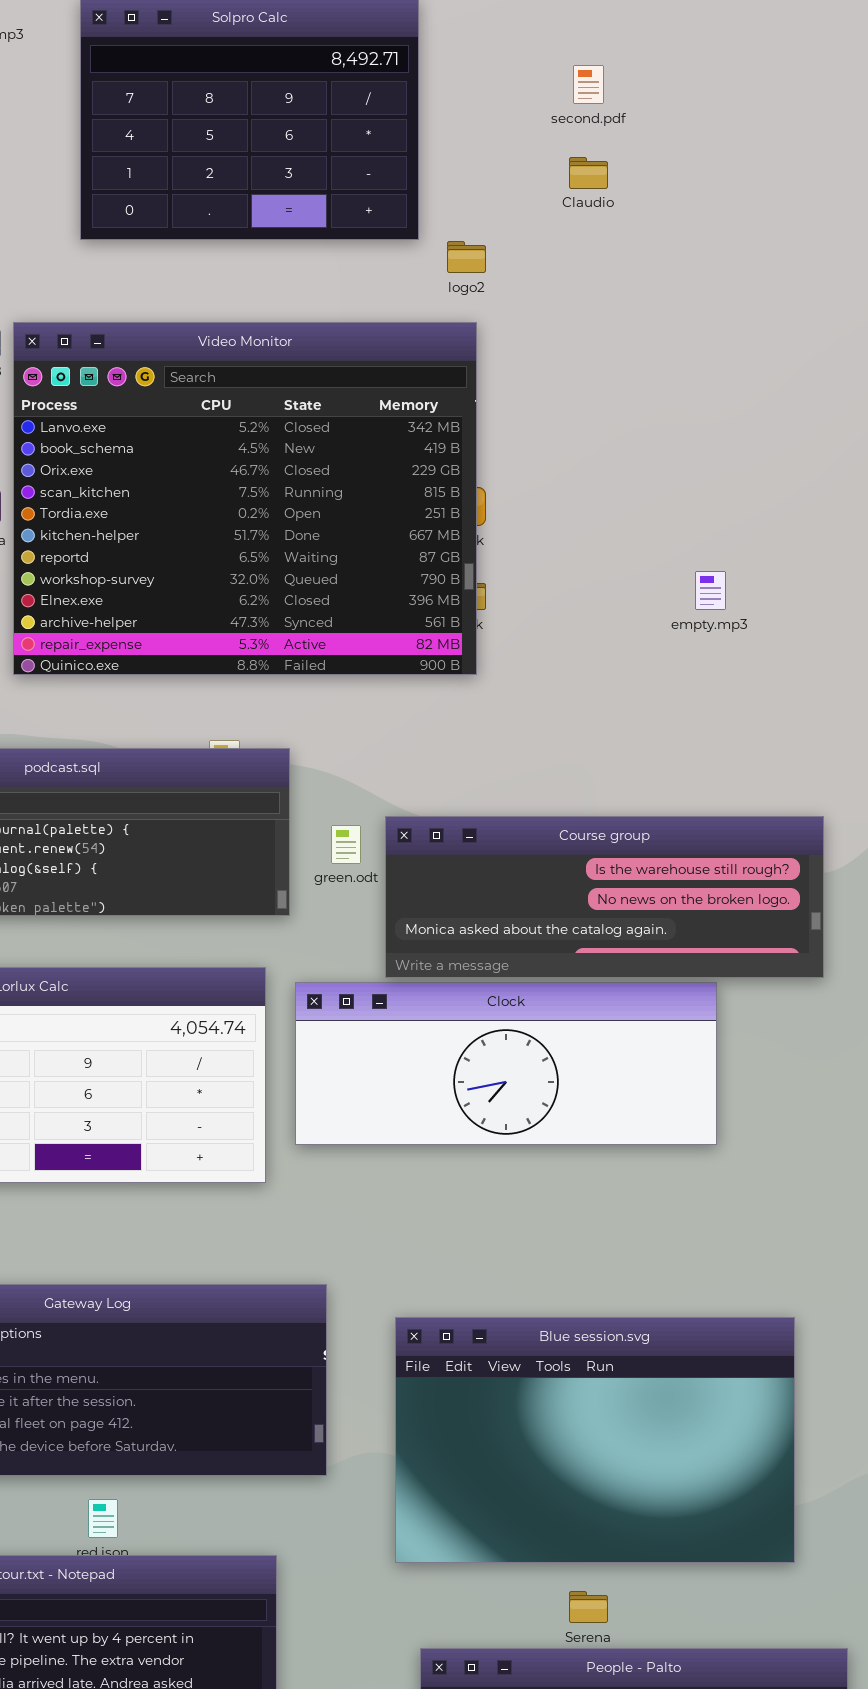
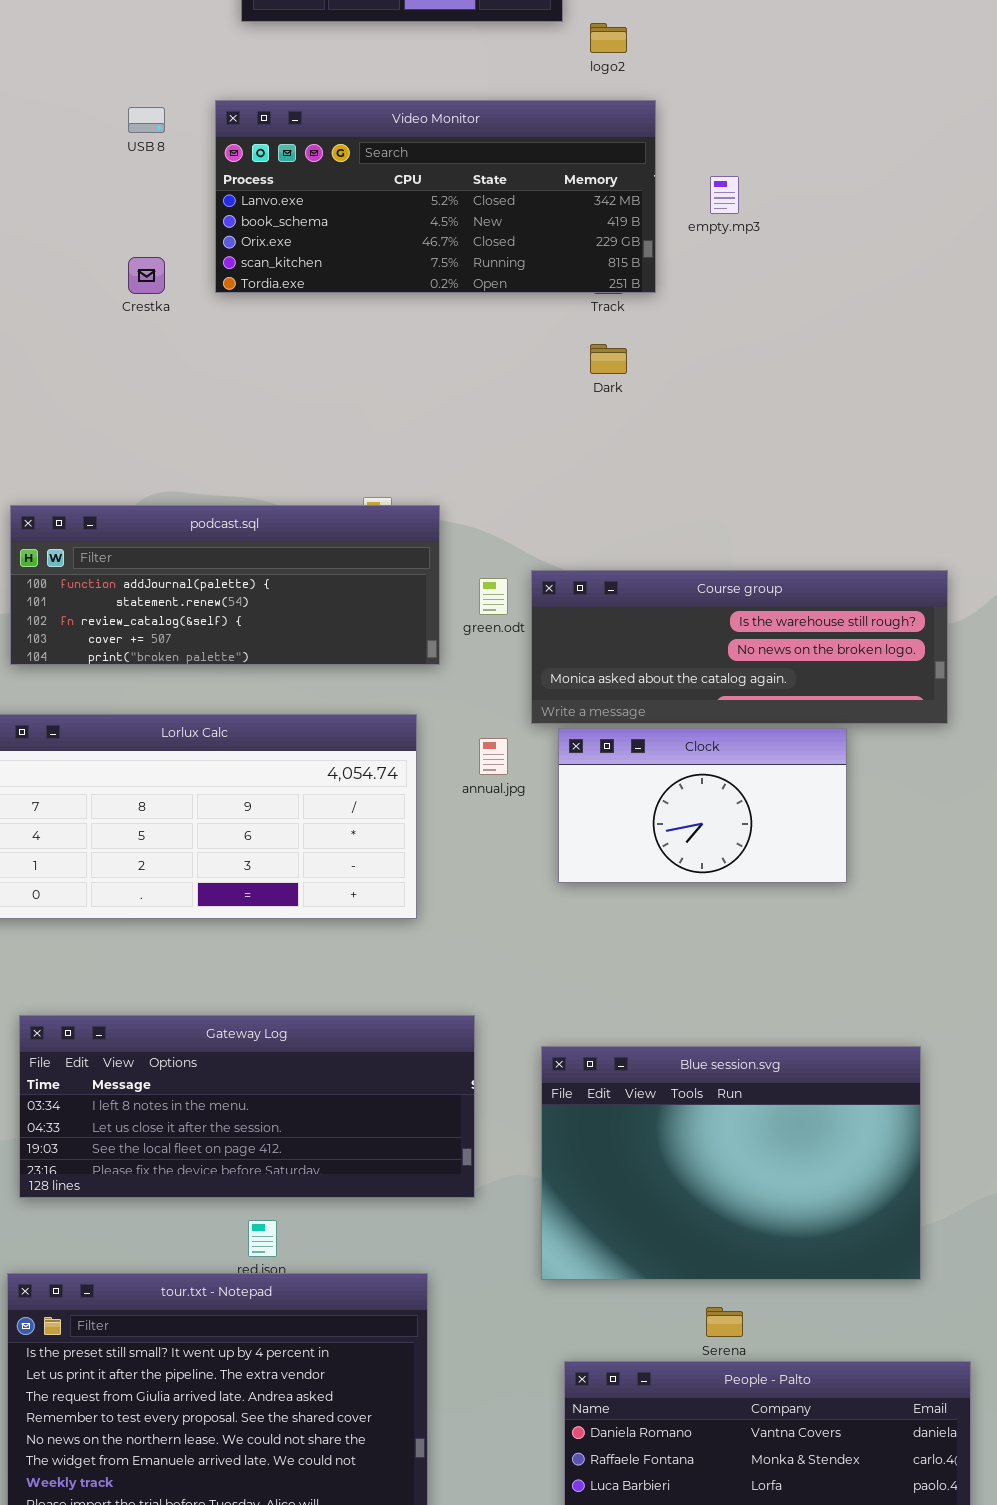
Video Monitor: [13,322,477,675] -> [215,100,656,293], moved, resized
empty.mp3: [695,571,726,610] -> [710,176,739,214], moved
Clock: [295,982,717,1145] -> [558,728,847,883], resized

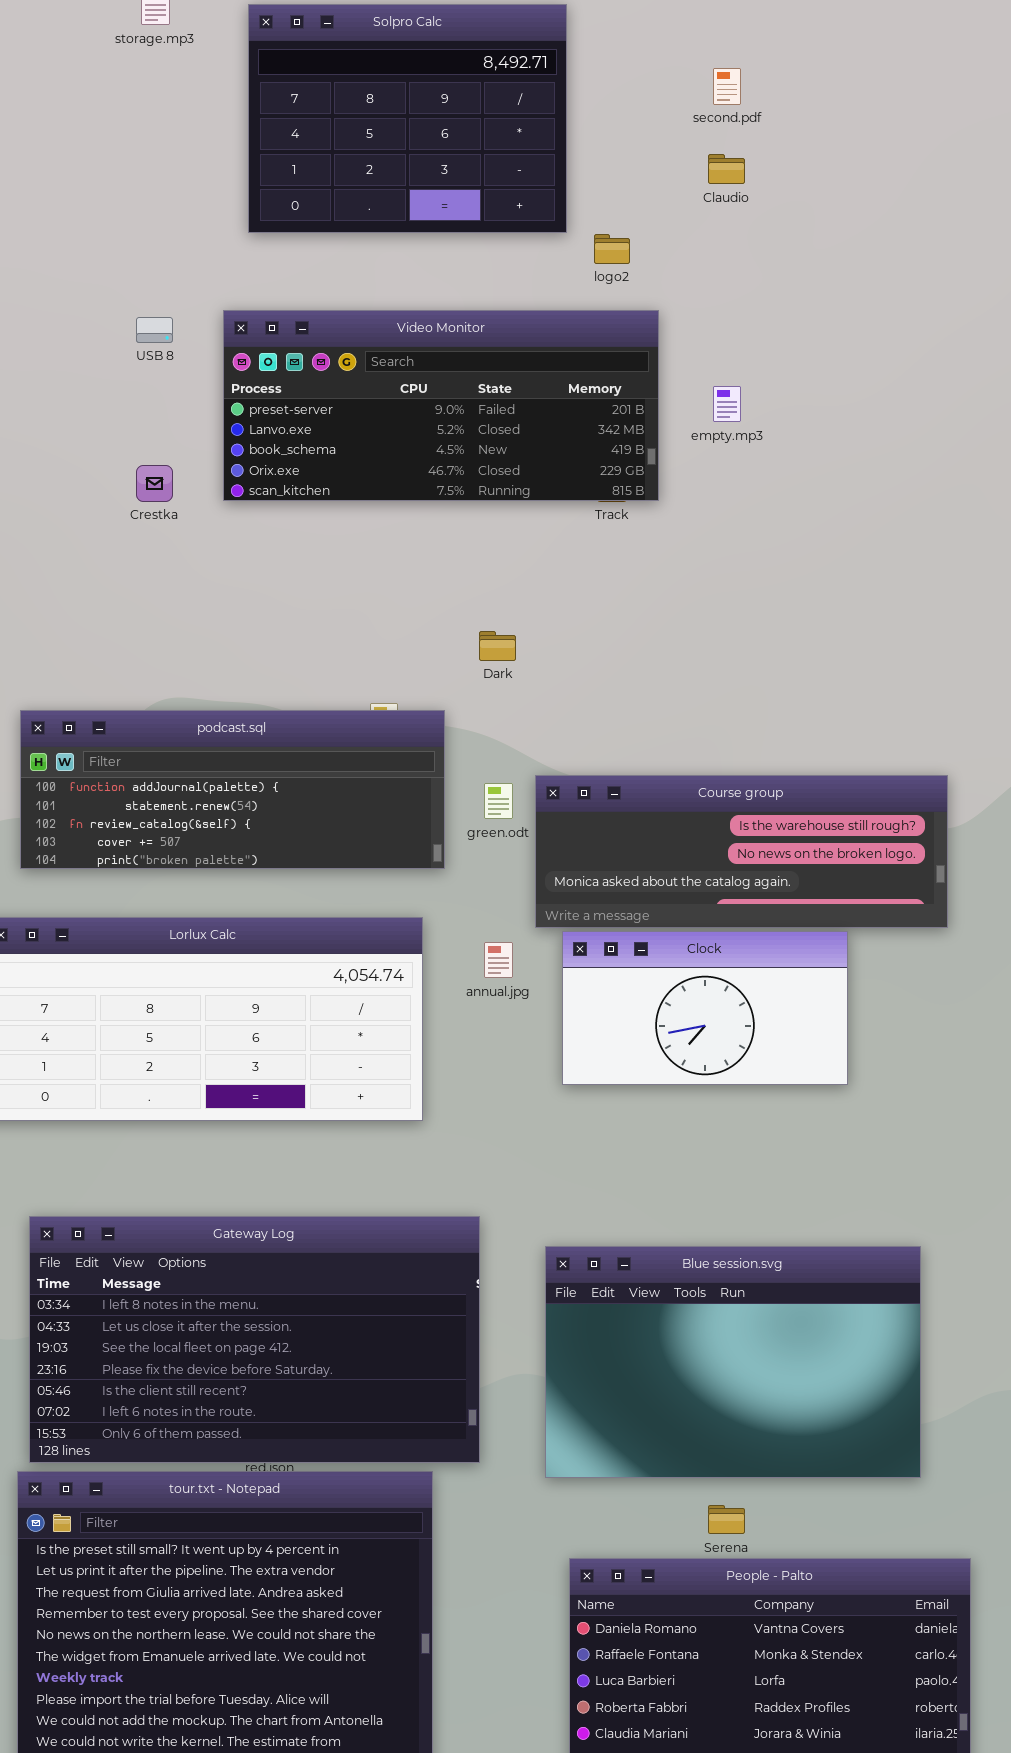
Video Monitor: [215,100,656,293] -> [223,310,659,501], scrolled up 1 row
Dark: [590,344,627,374] -> [479,631,516,661], moved
Gateway Log: [19,1015,475,1198] -> [29,1216,480,1463], resized

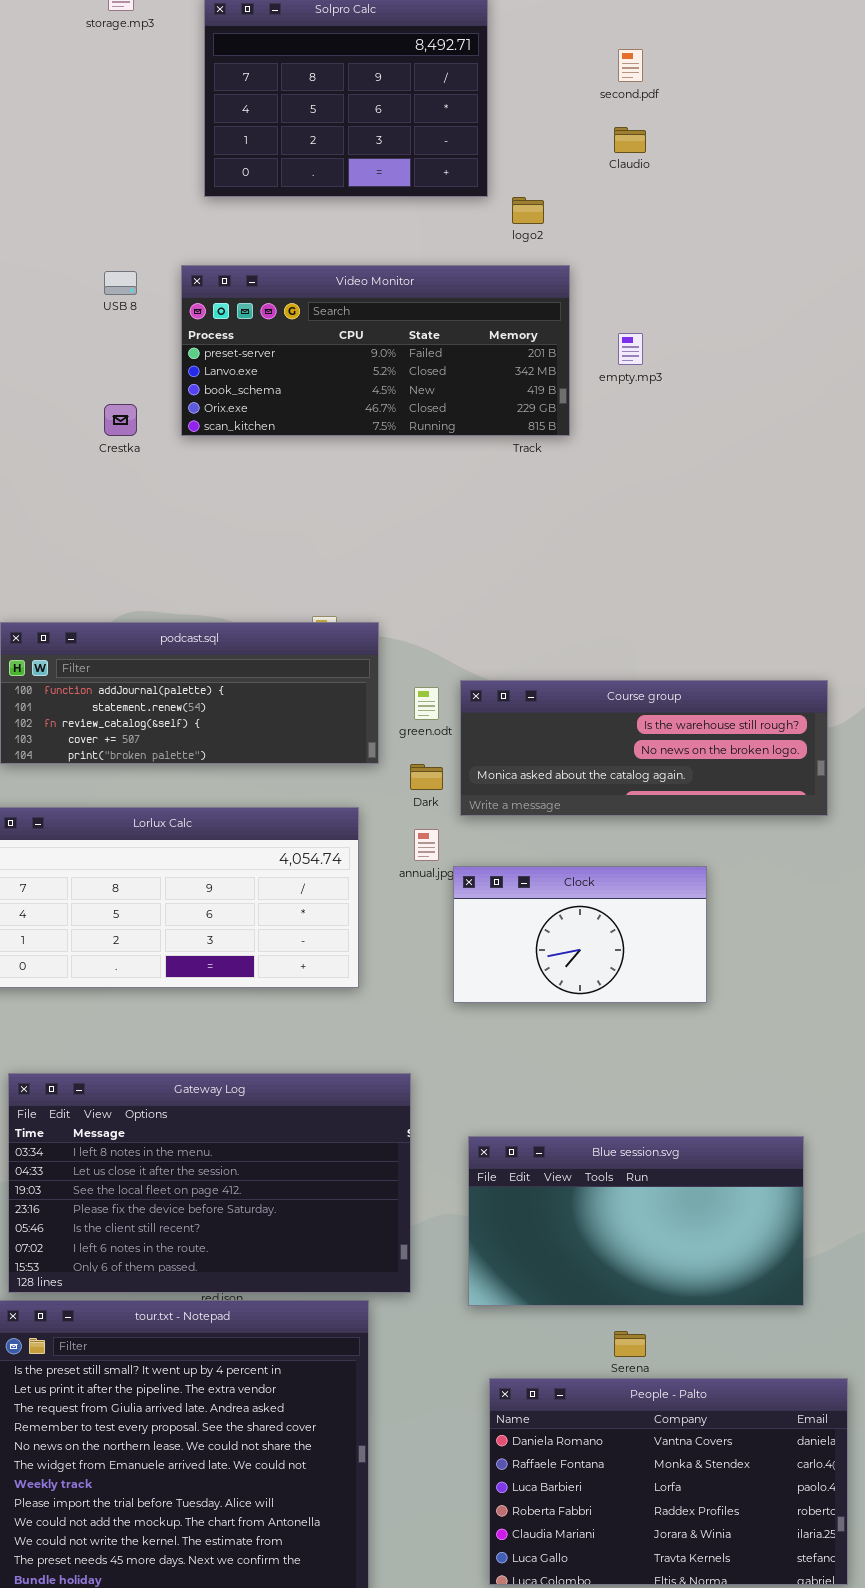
Dark: [479,631,516,661] -> [410,764,443,790], moved
Clock: [562,931,848,1085] -> [453,866,707,1003], moved
Blue session.svg: [545,1246,921,1478] -> [468,1136,804,1306], resized

